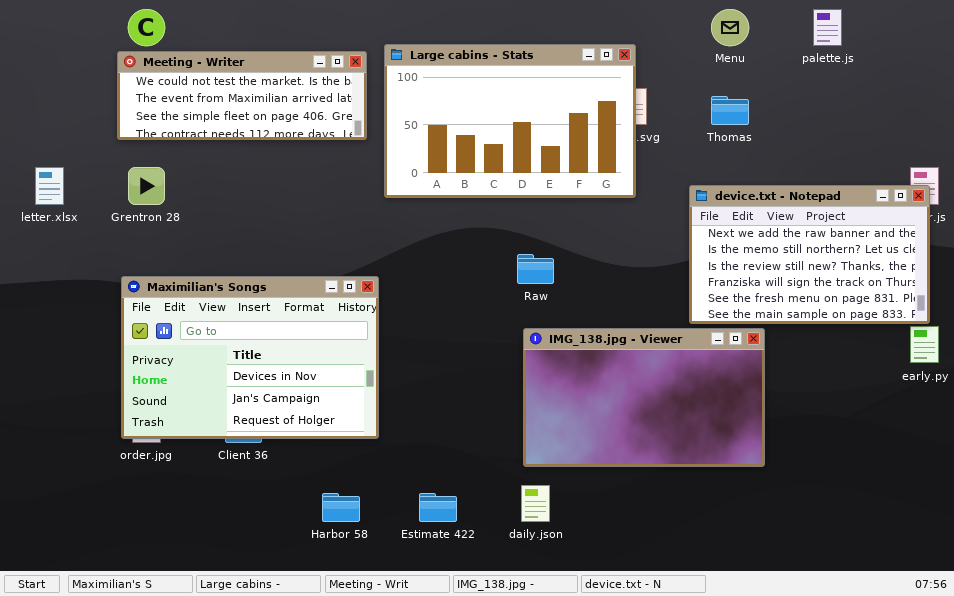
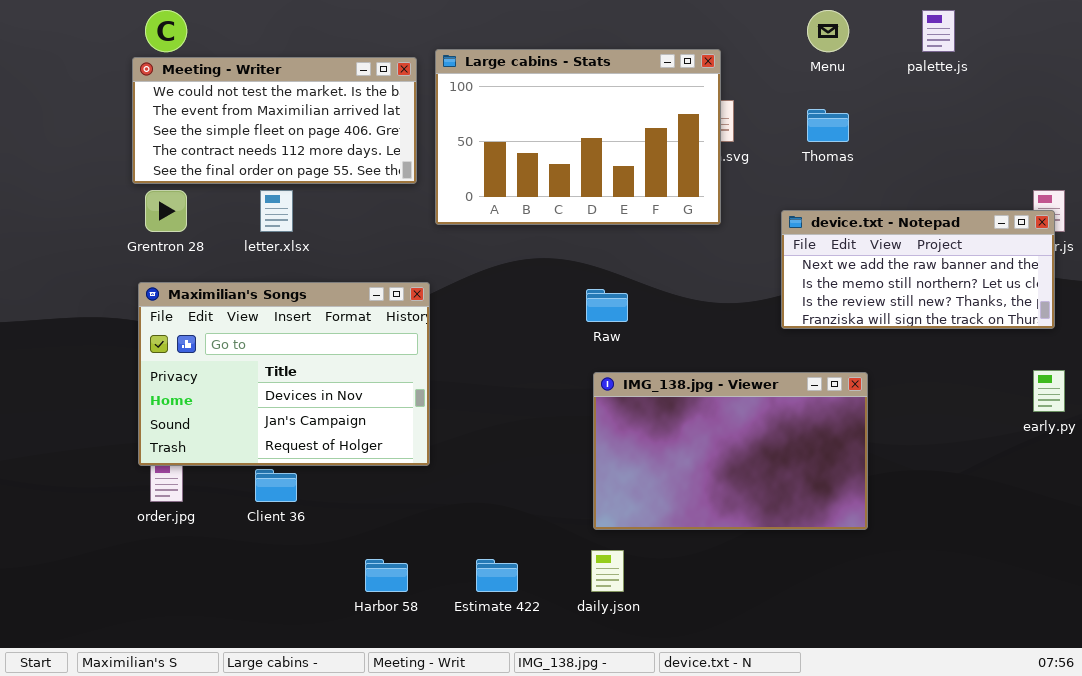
Meeting - Writer: [117,51,367,140] -> [132,57,417,184], resized
letter.xlsx: [35,167,64,205] -> [260,190,293,232], moved
device.txt - Notepad: [689,185,930,324] -> [781,210,1055,329], resized
Maximilian's Songs: [121,276,379,439] -> [138,282,430,466], moved

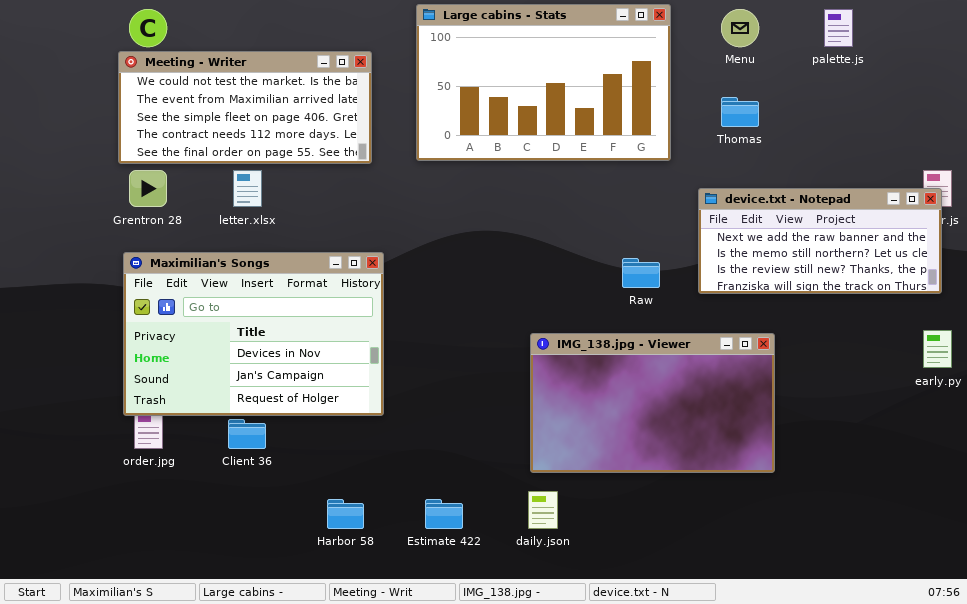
Large cabins - Stats: [435,49,721,225] -> [416,4,671,161], moved
Raw: [586,289,628,322] -> [622,258,660,288], moved

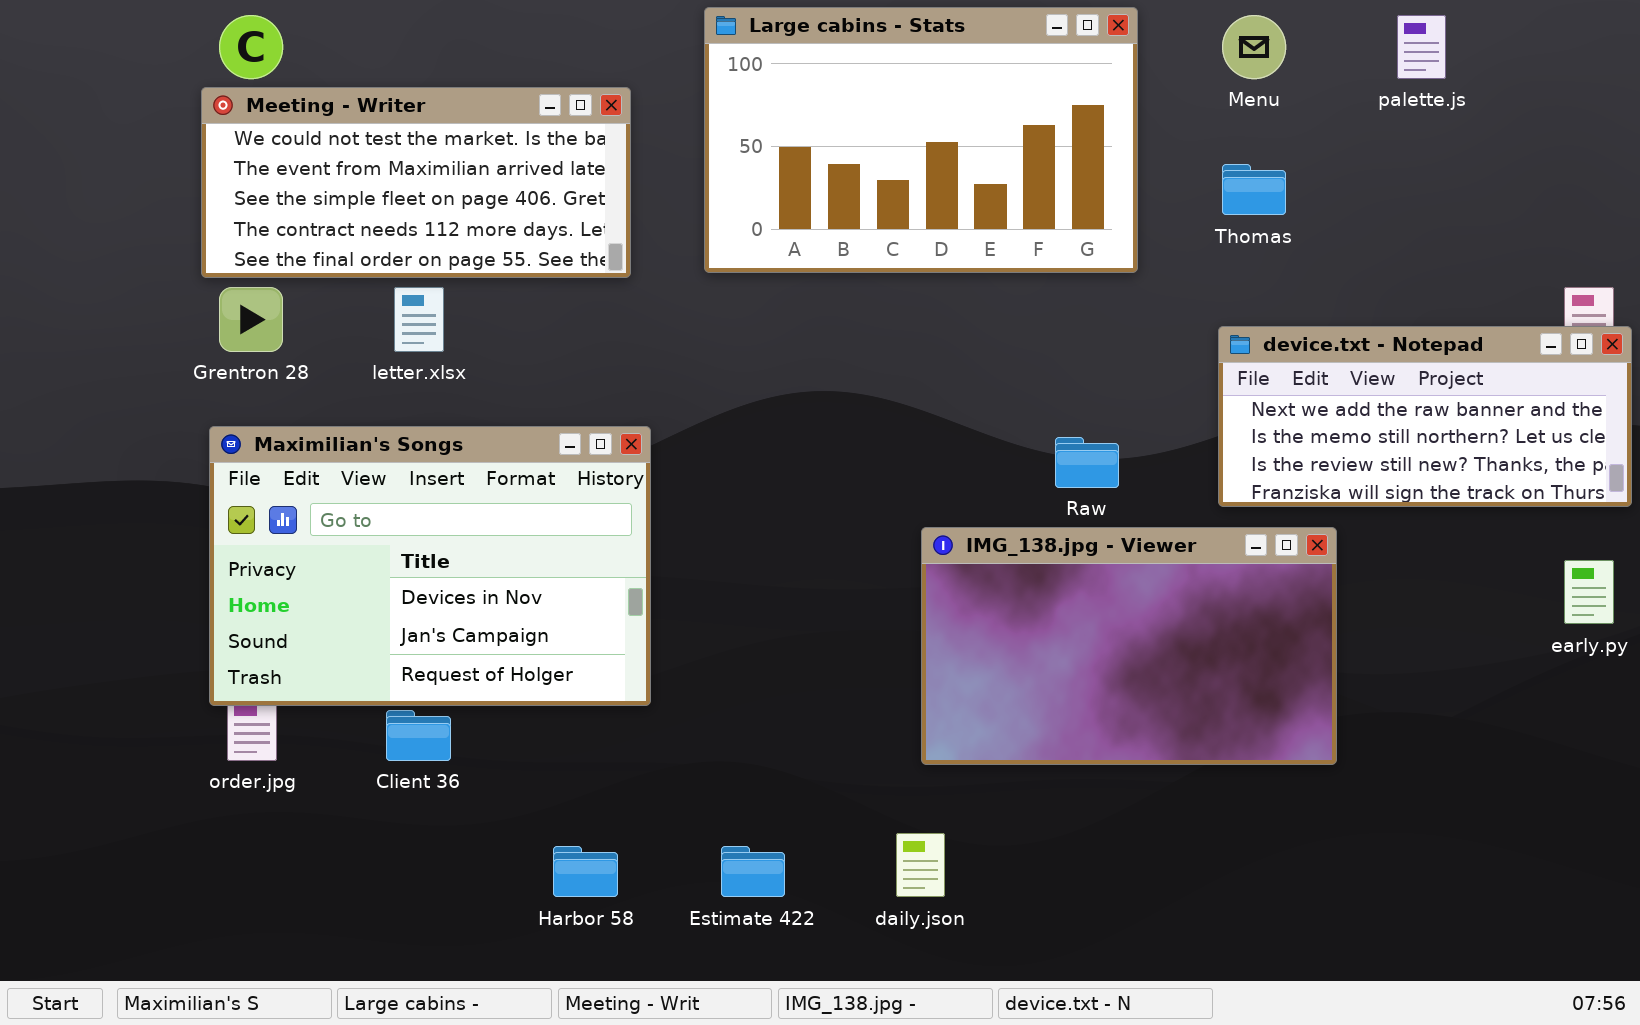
device.txt - Notepad: [698,188,942,294] -> [1218,326,1632,507], moved
IMG_138.jpg - Viewer: [530,333,775,473] -> [921,527,1337,765], moved

